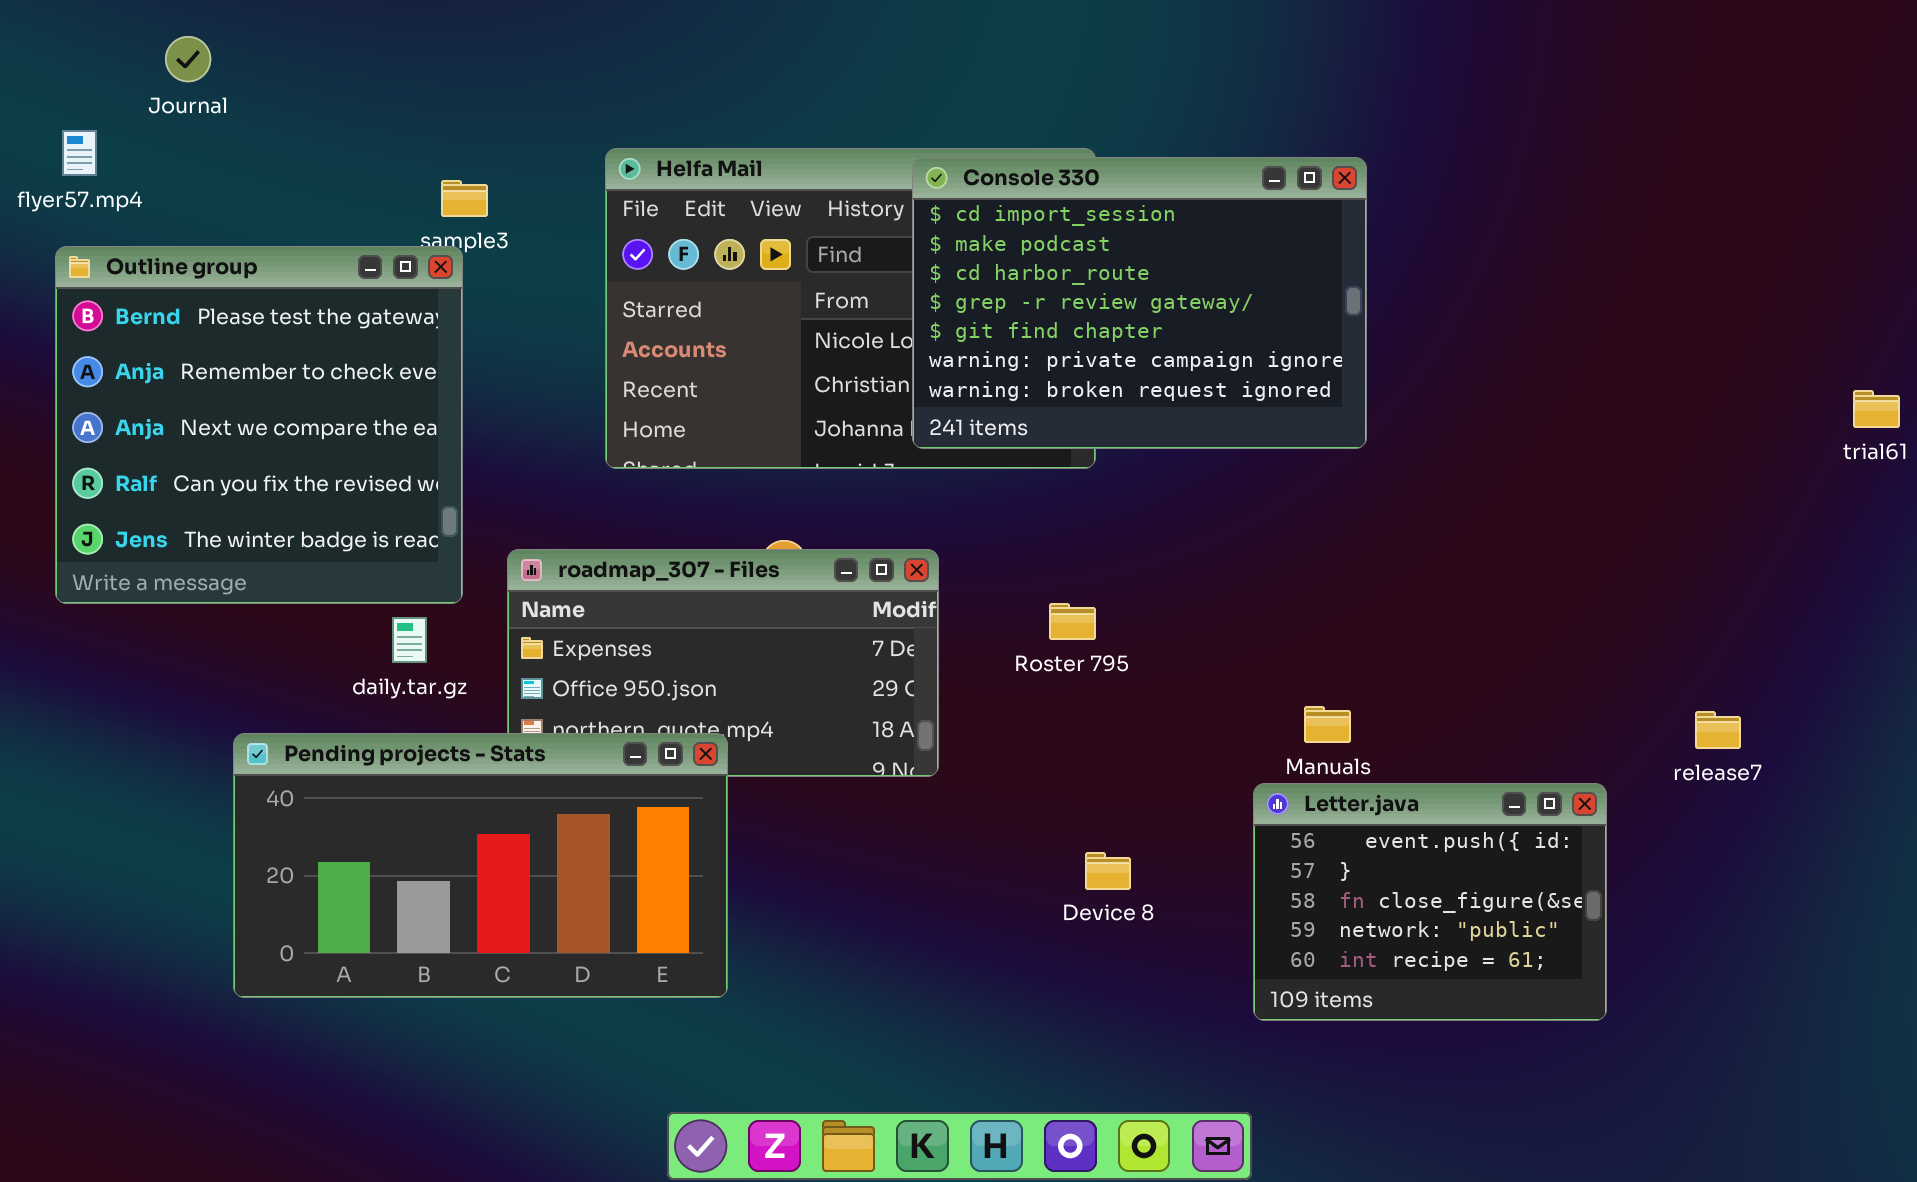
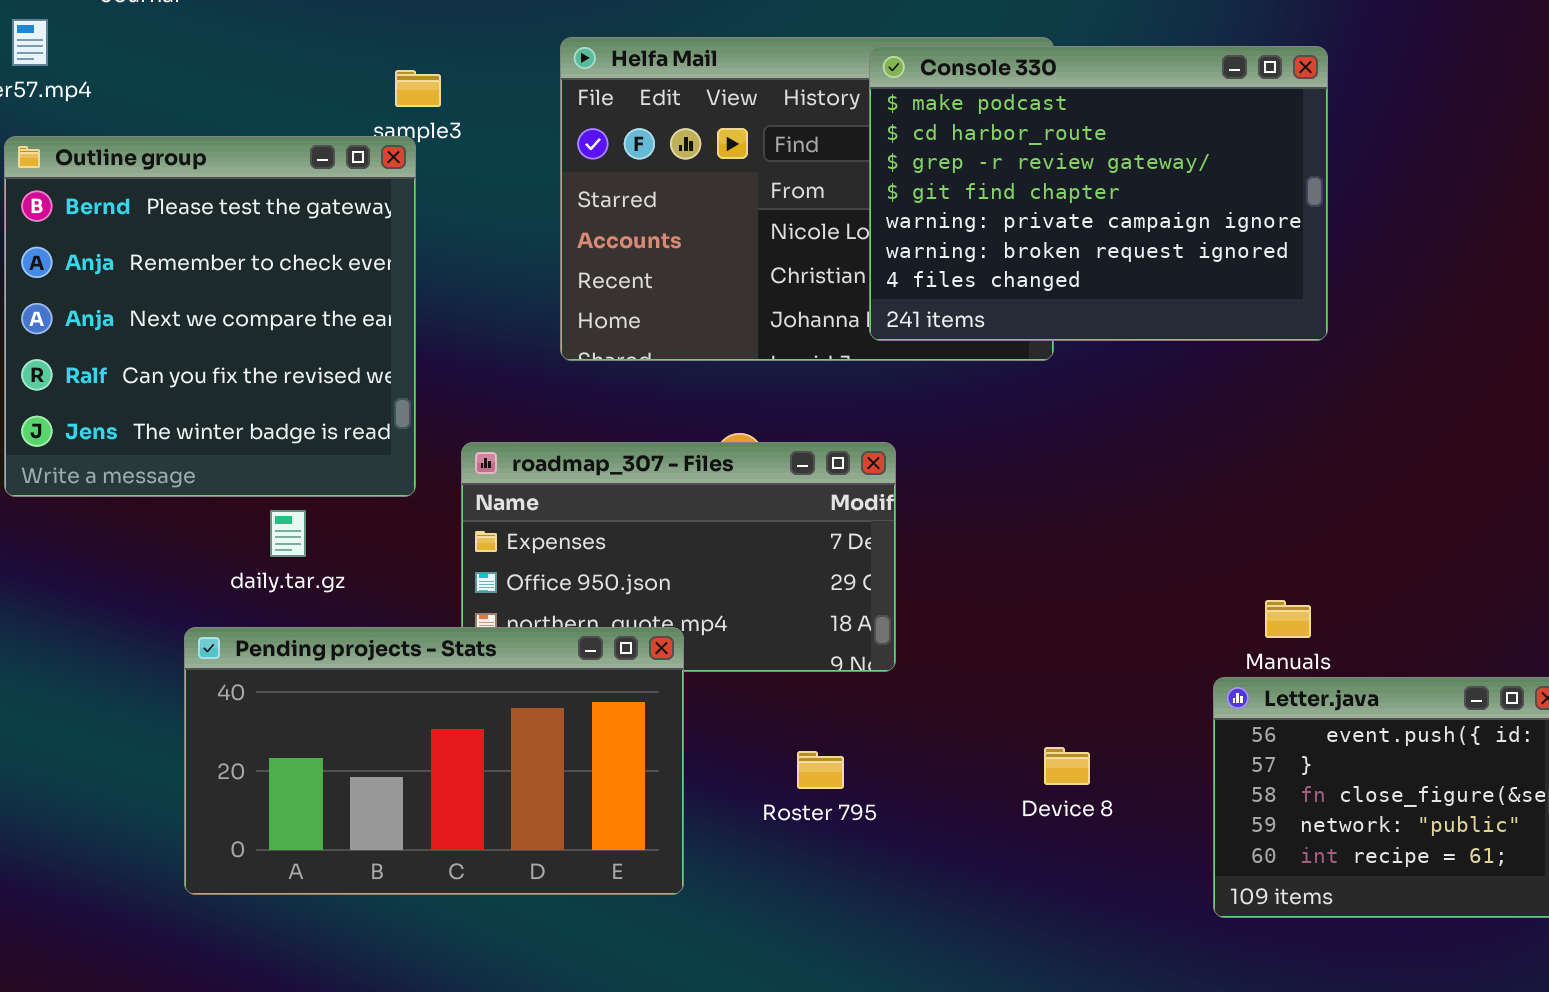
Console 330: [912,157,1367,449] -> [869,46,1328,341], scrolled down 1 row
Roster 795: [1049,603,1096,640] -> [797,751,844,789], moved
daily.tar.gz: [392,617,427,663] -> [270,510,306,557], moved

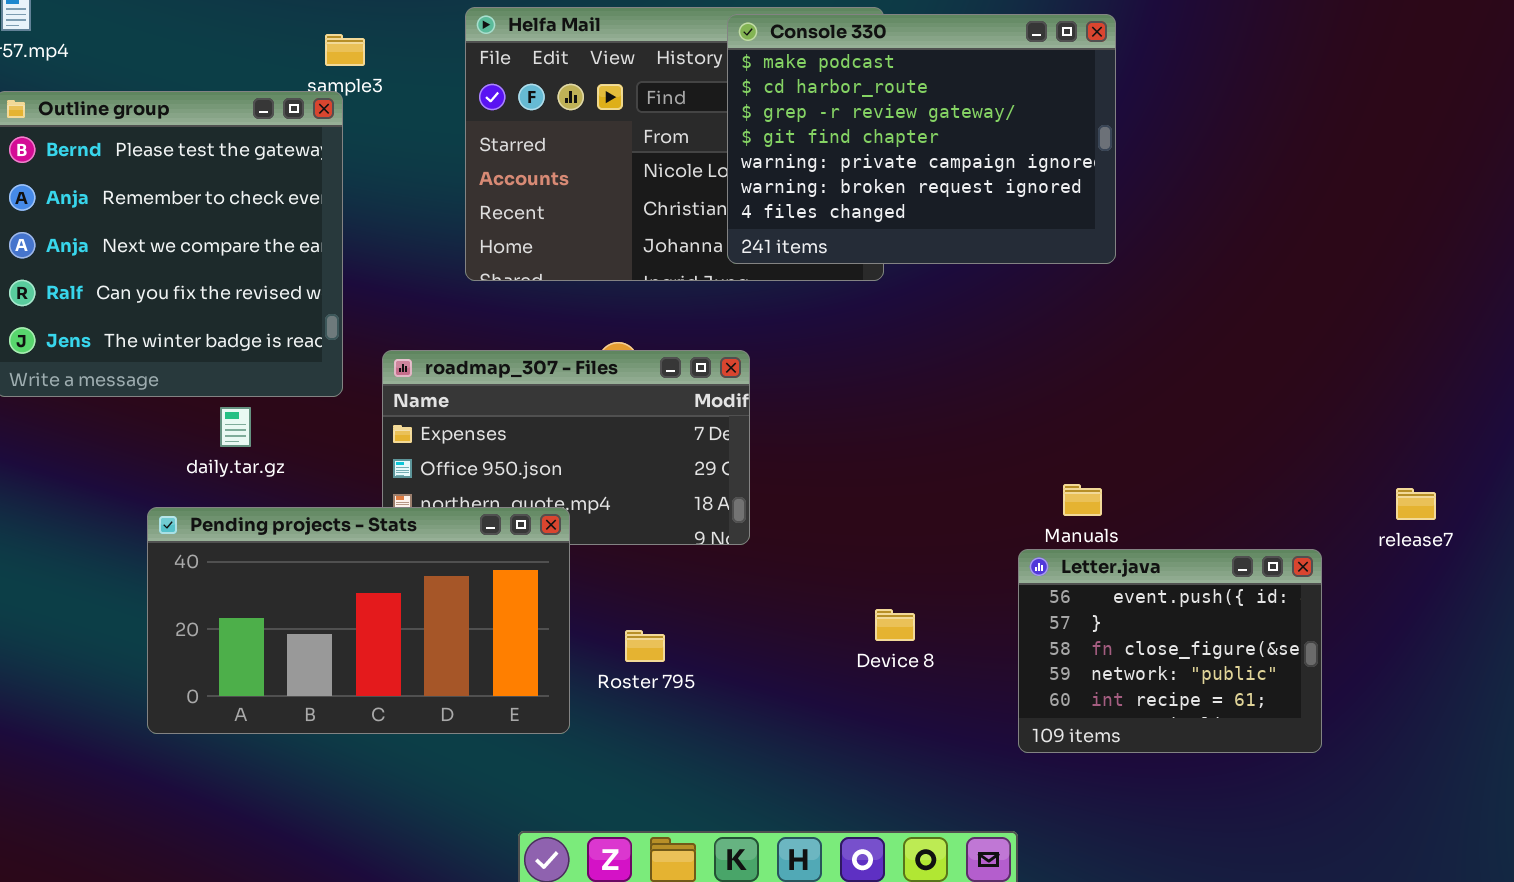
Roster 795: [797,751,844,789] -> [625,630,665,662], moved

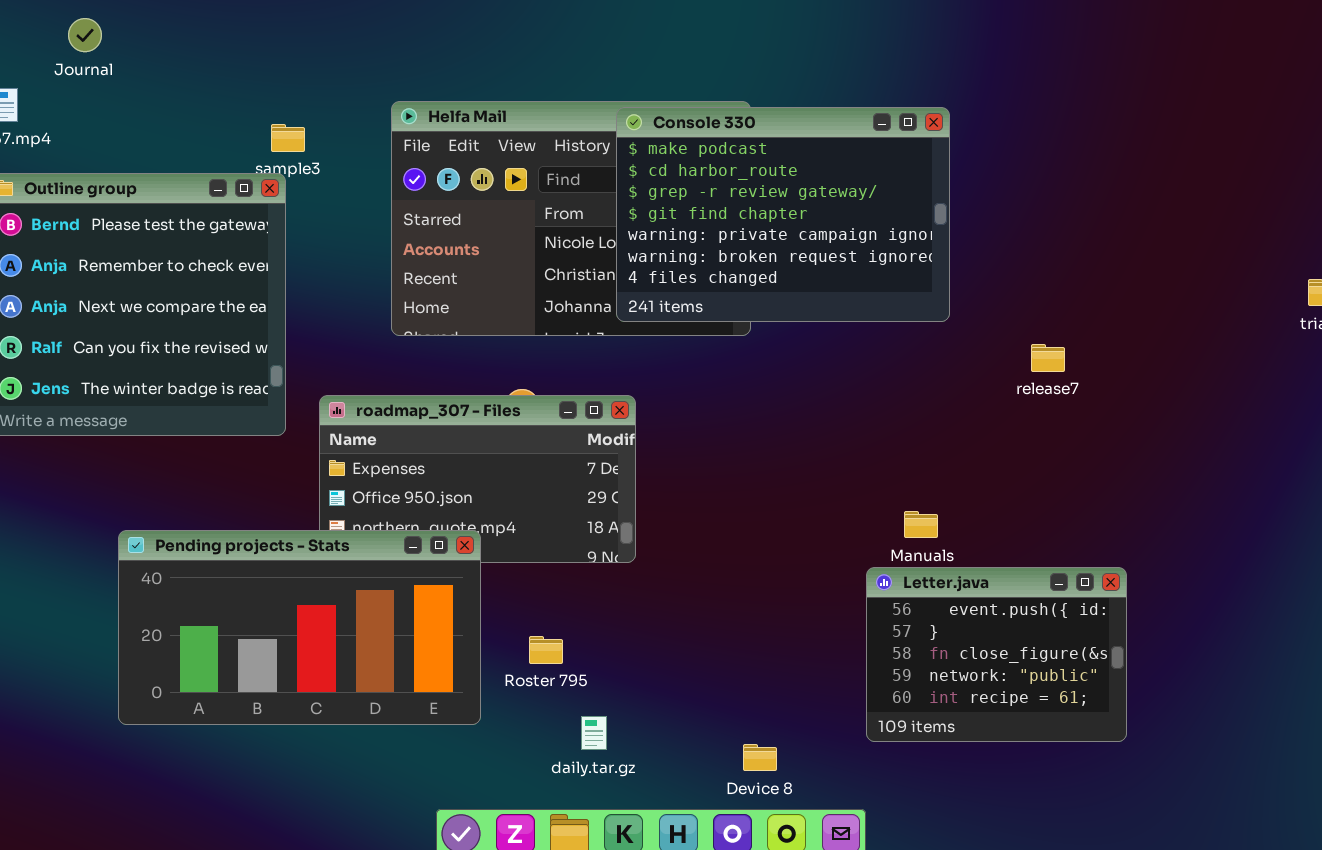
daily.tar.gz: [220,407,251,447] -> [581,716,607,750], moved
release7: [1396,488,1436,520] -> [1031,344,1065,372], moved
Device 8: [875,609,915,641] -> [743,744,777,771], moved

